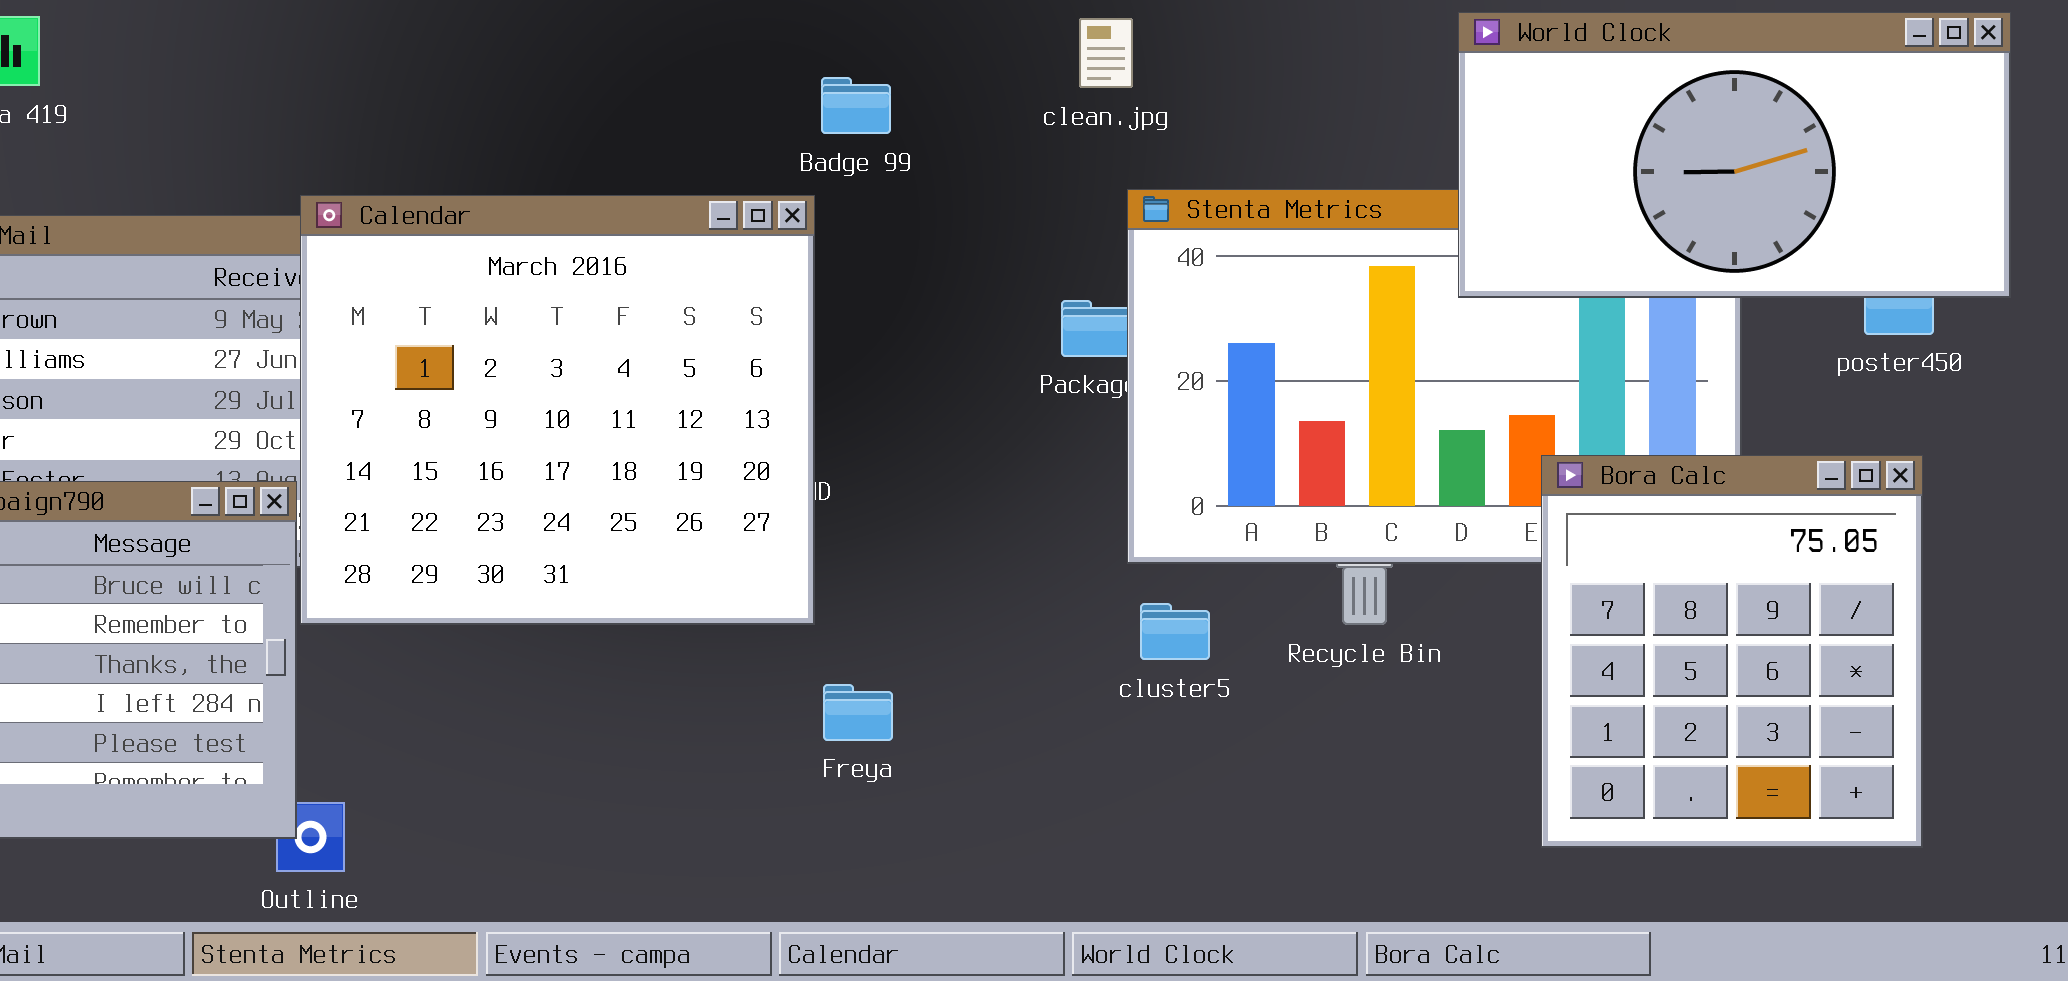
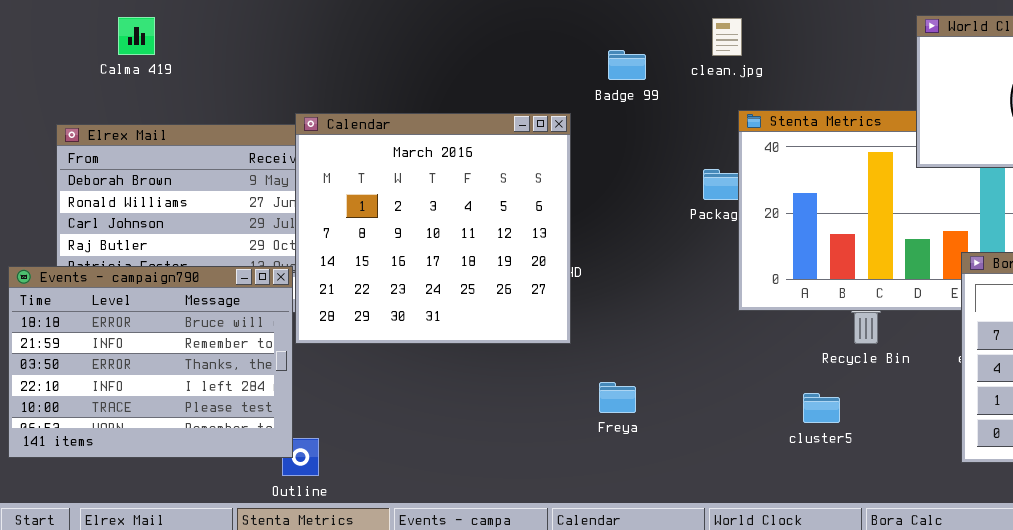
Badge 99: [821,77,891,134] -> [608,50,646,80], moved
cluster5: [1140,603,1210,660] -> [803,393,840,423], moved
Freya: [823,684,893,741] -> [599,382,636,413], moved

